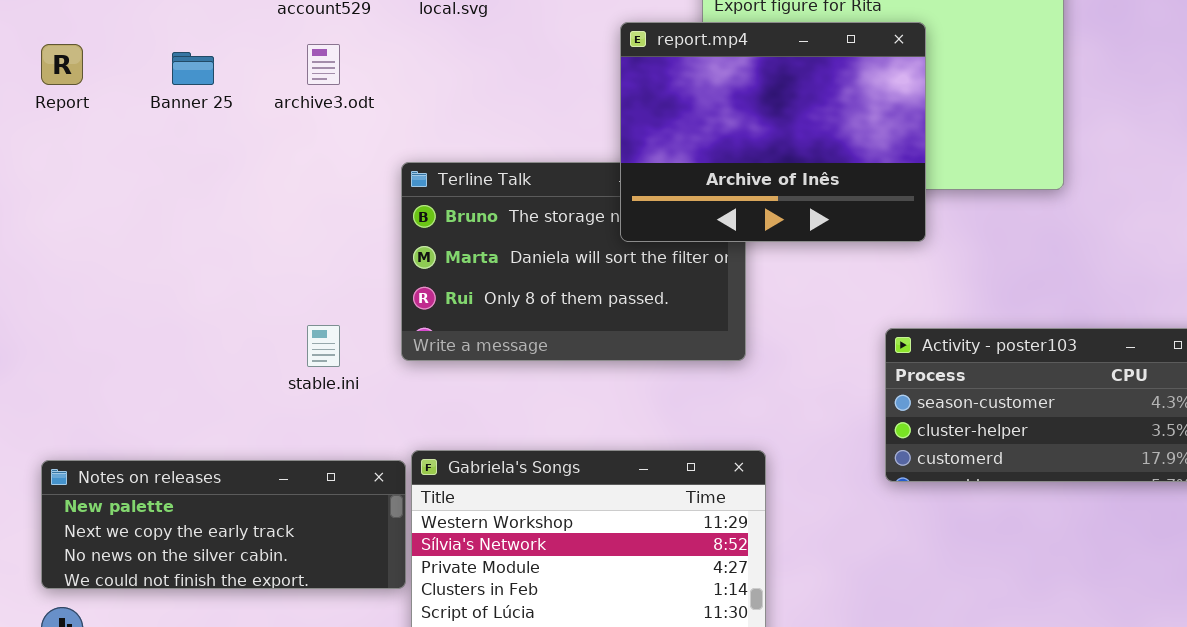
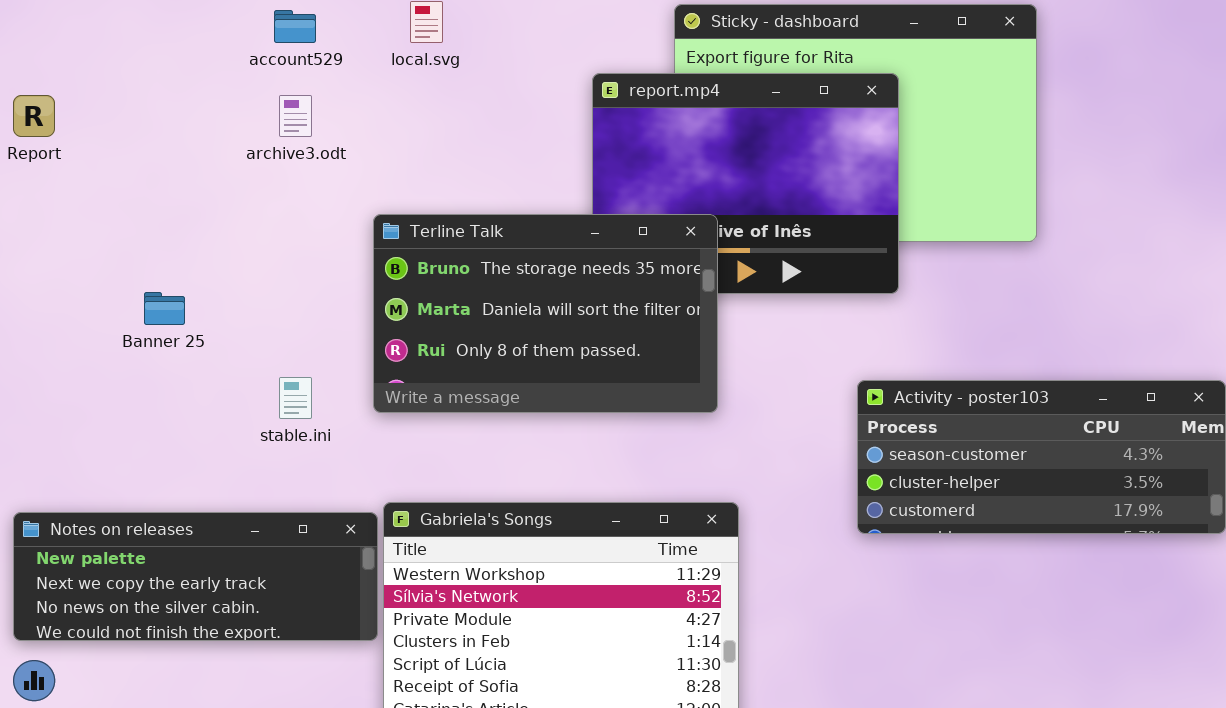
Banner 25: [172,52,214,85] -> [144,292,185,325], moved
Terline Talk: [401,162,746,361] -> [373,214,718,413], raised

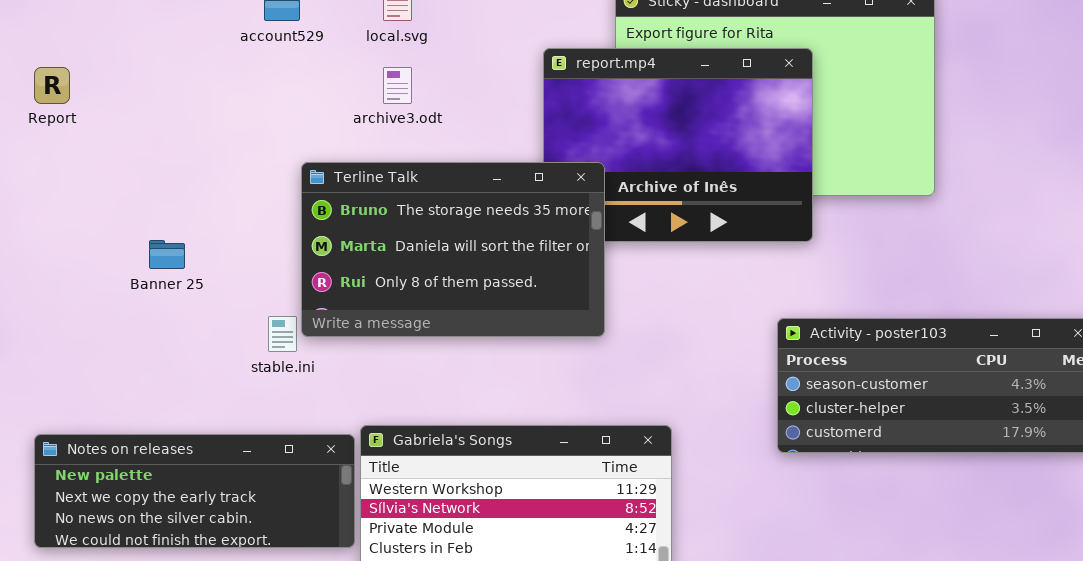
archive3.odt: [279,95,312,137] -> [383,67,412,104], moved
Terline Talk: [373,214,718,413] -> [301,162,605,337], moved

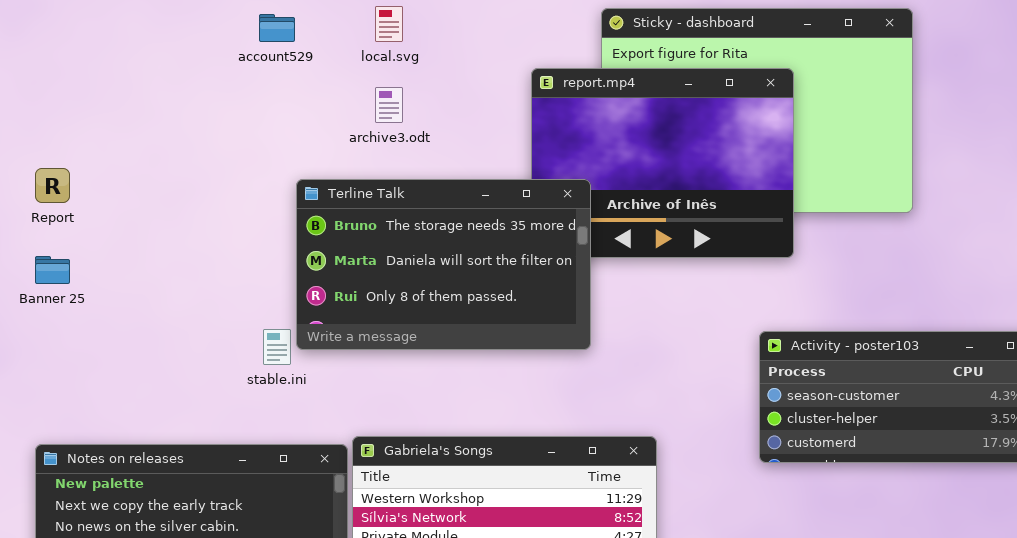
Report: [34,67,70,104] -> [35,168,70,203], moved
Banner 25: [149,240,185,269] -> [35,256,70,284], moved

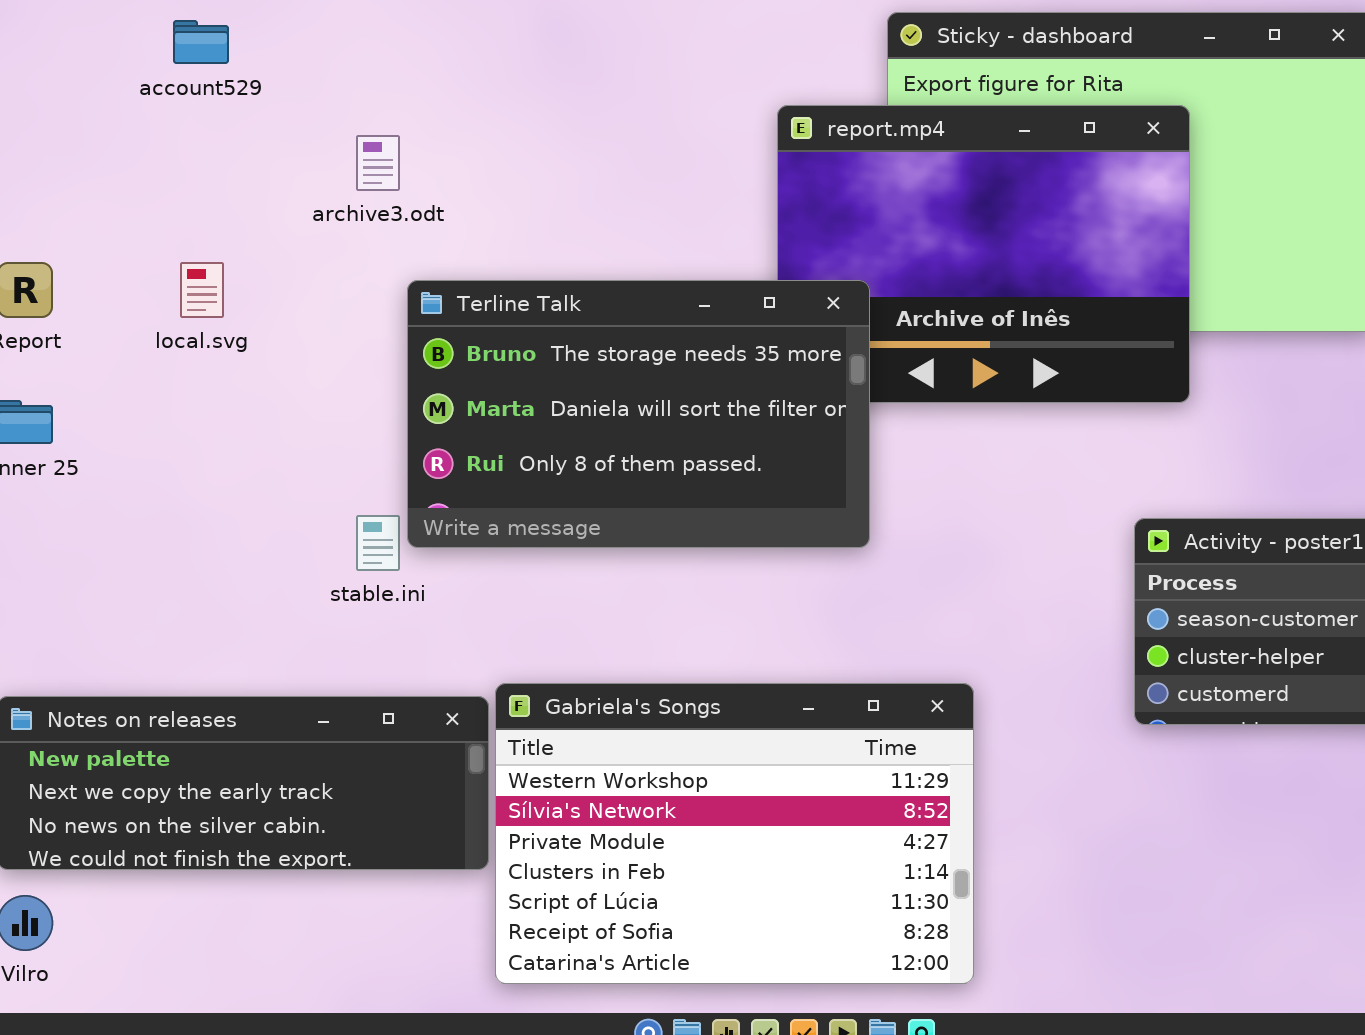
local.svg: [375,6,403,42] -> [180,262,224,318], moved
account529: [259,14,295,42] -> [173,20,229,64], moved
archive3.odt: [375,87,403,123] -> [356,135,400,191], moved

